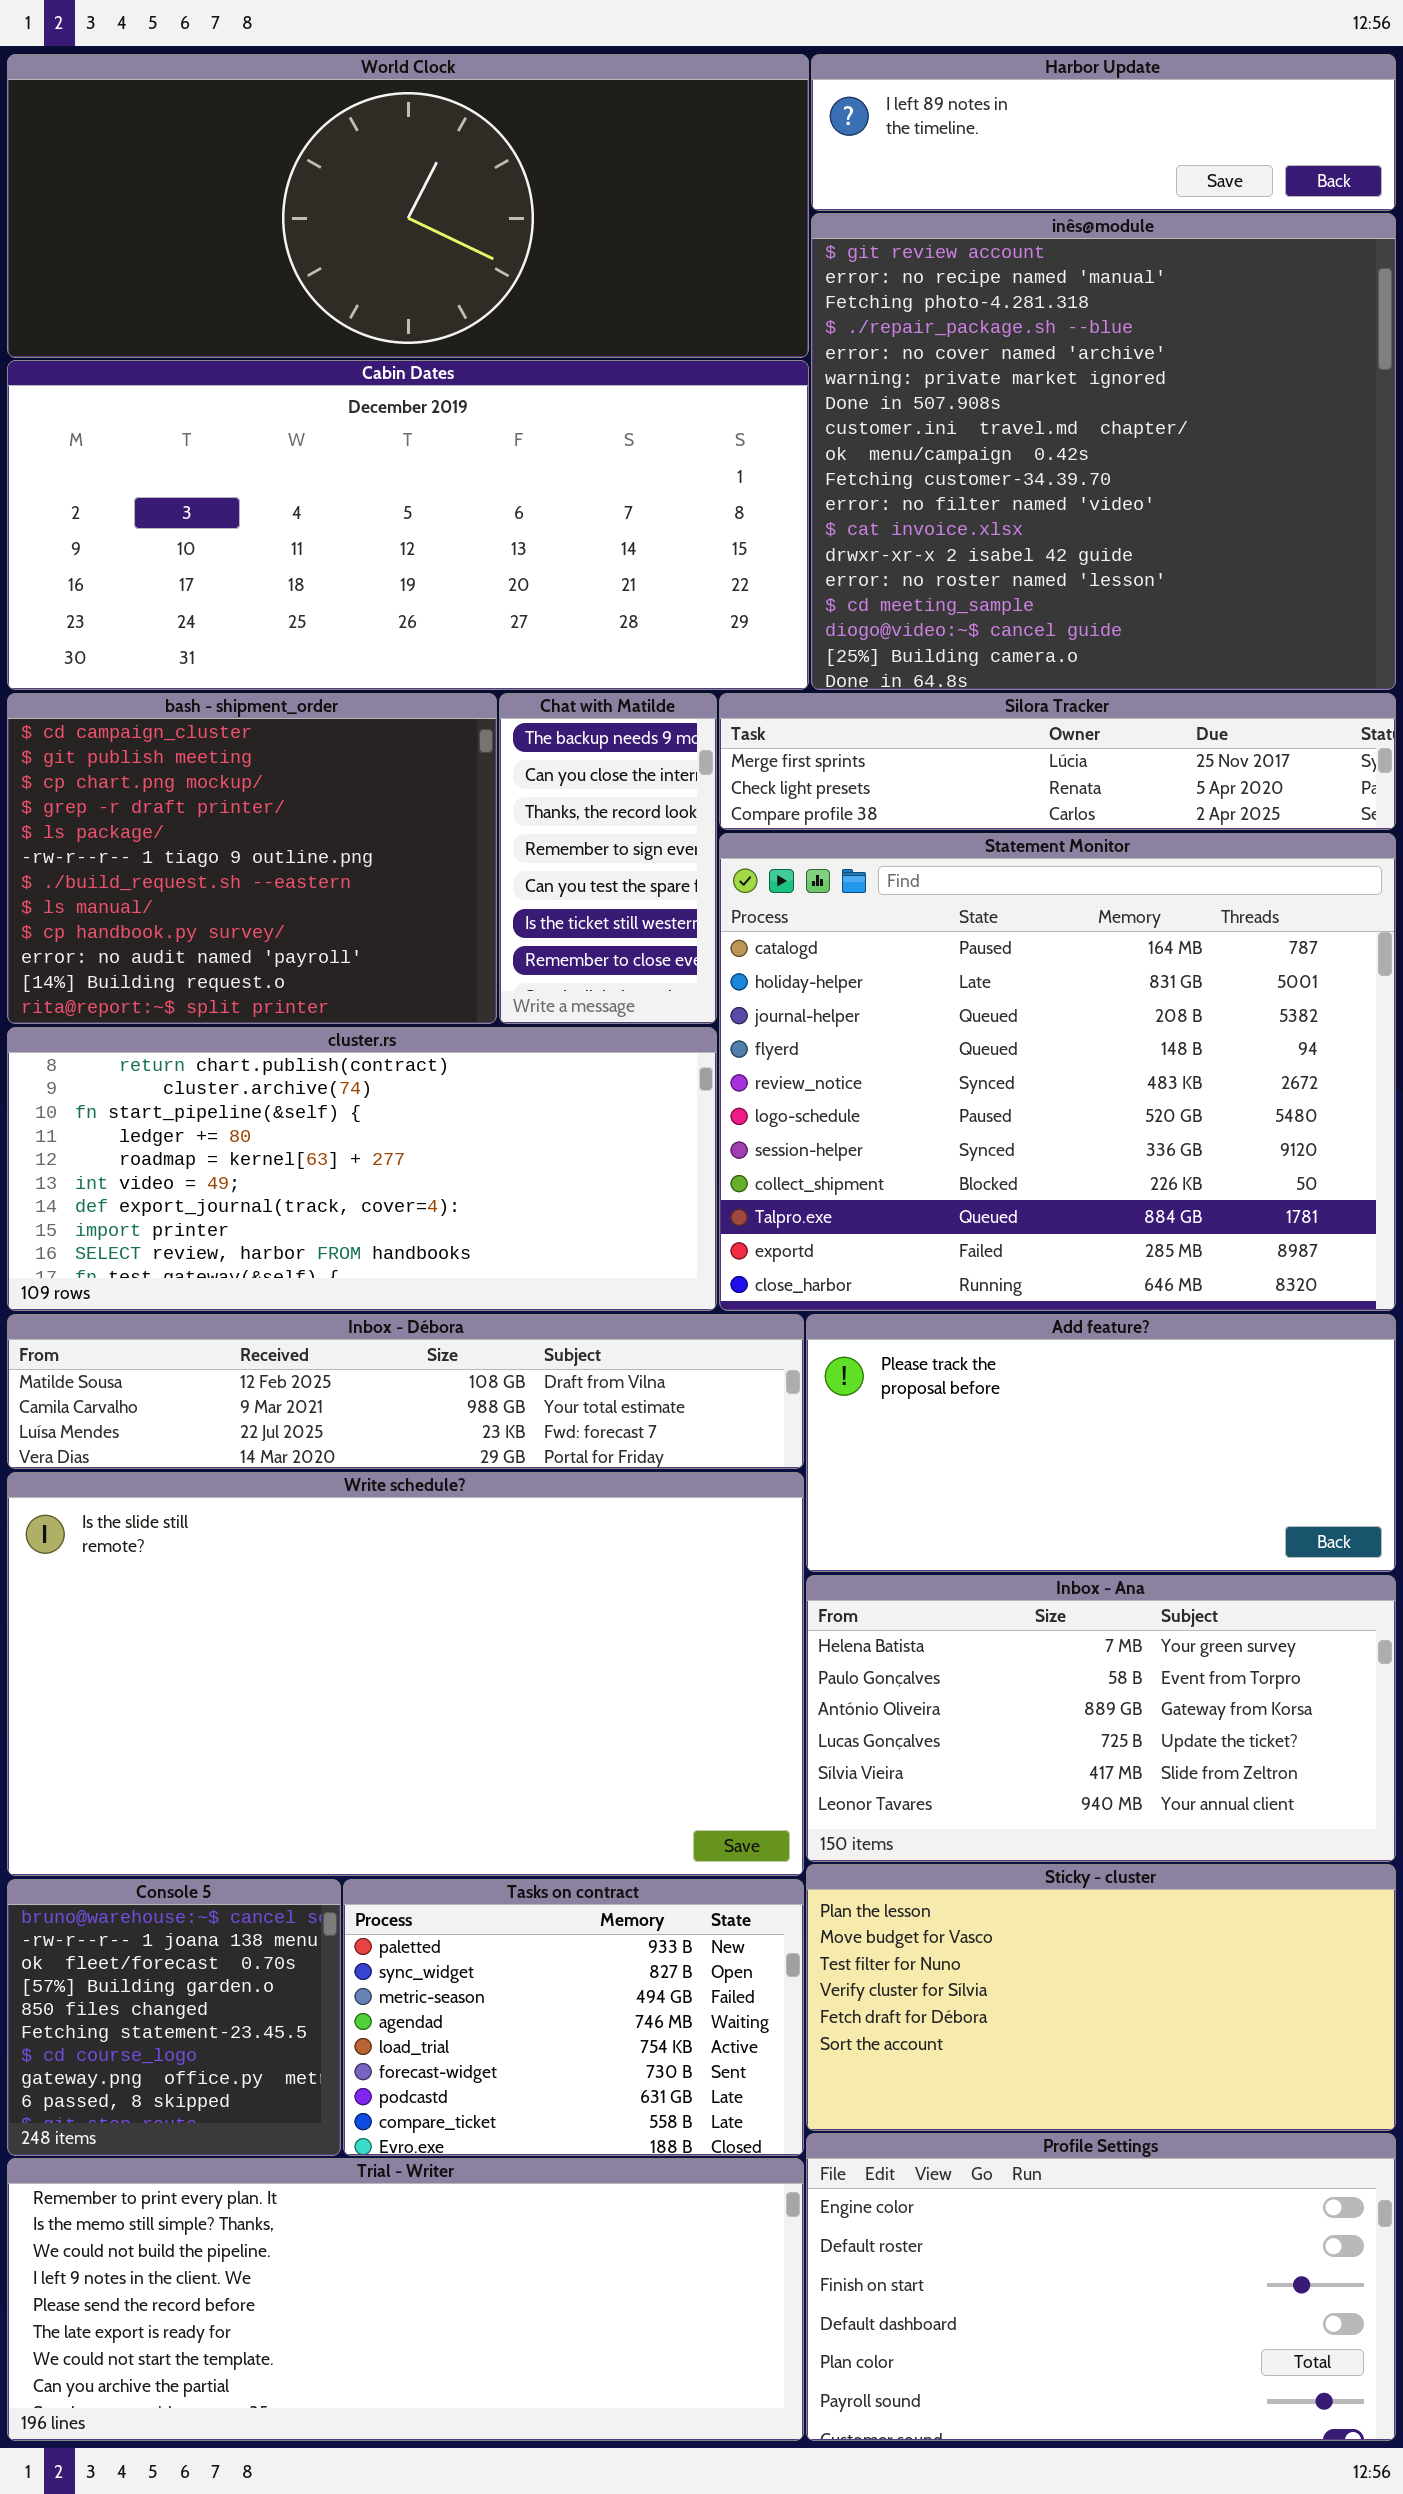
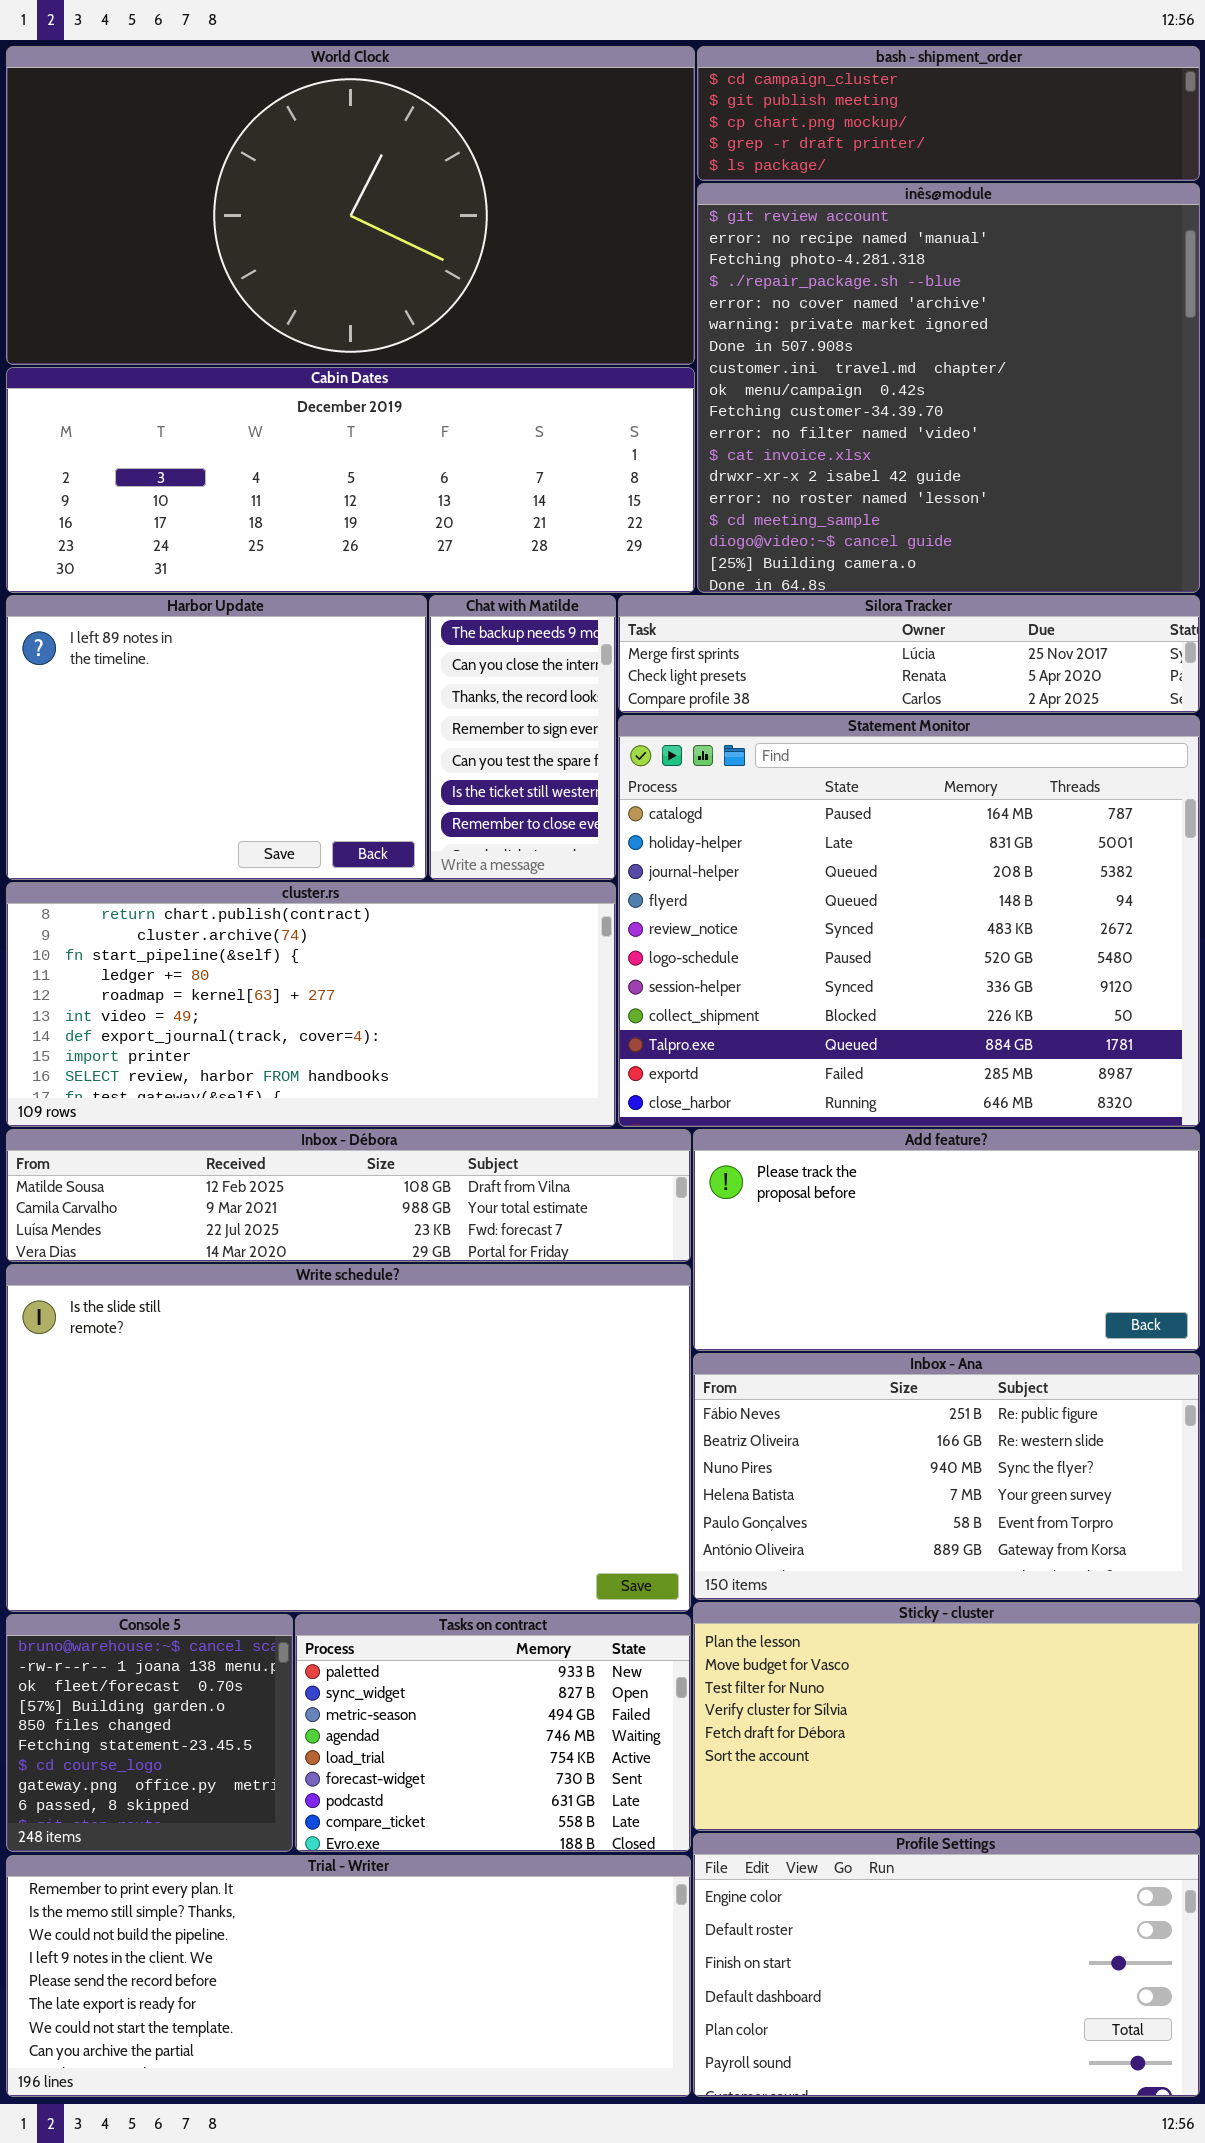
World Clock: [7,54,809,358] -> [6,46,695,365], resized
Harbor Update: [811,54,1396,211] -> [6,595,427,880], moved, resized
Cabin Dates: [7,360,809,690] -> [6,367,695,593], resized
bash - shipment_order: [7,693,497,1024] -> [697,46,1200,181], moved, resized
Inbox - Ana: [806,1575,1396,1862] -> [693,1353,1200,1600], scrolled up 3 rows

